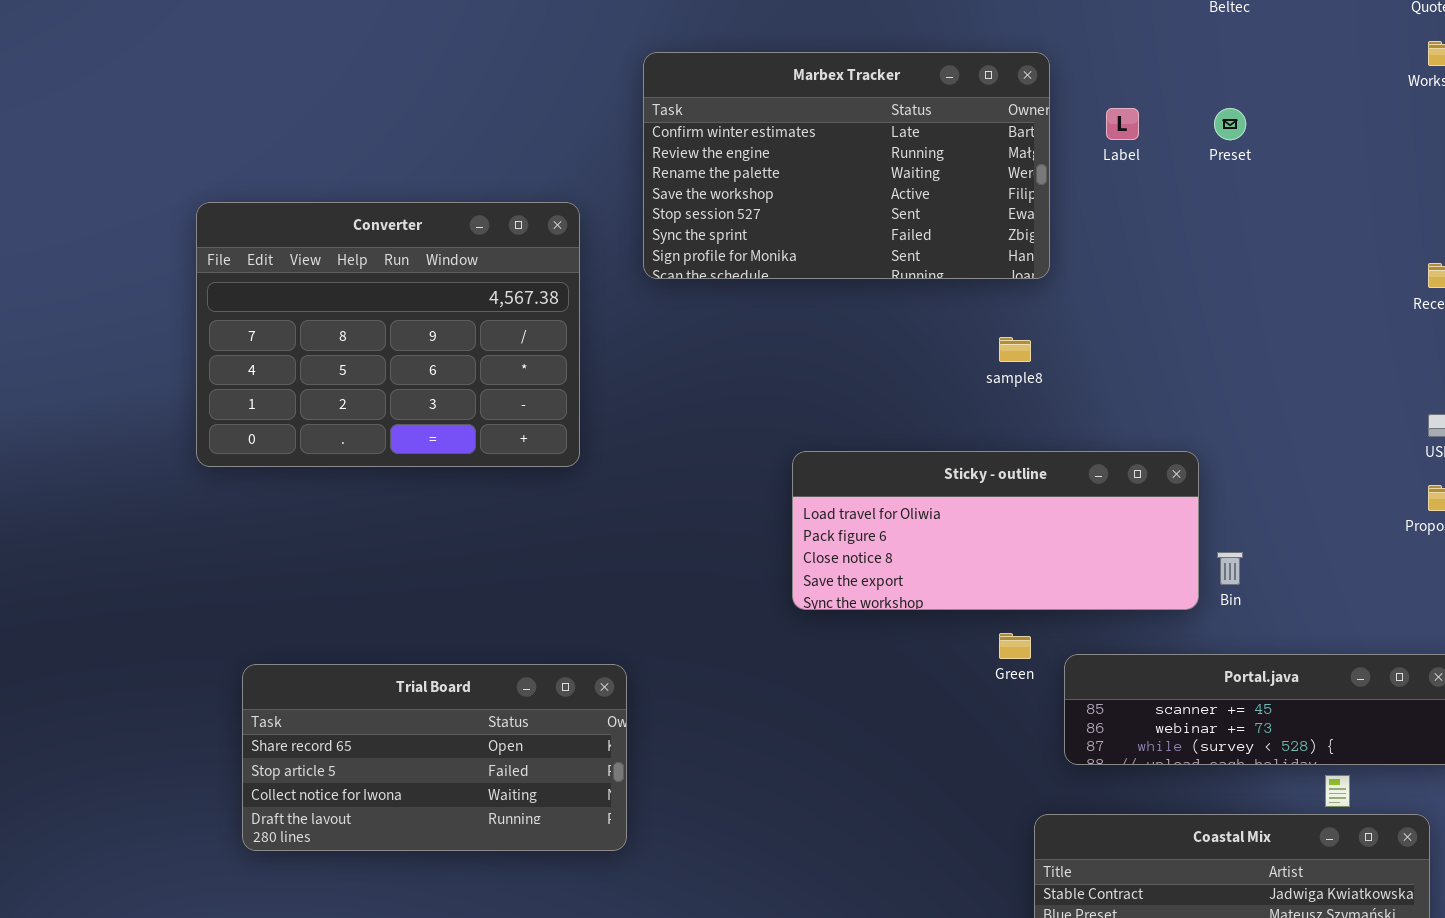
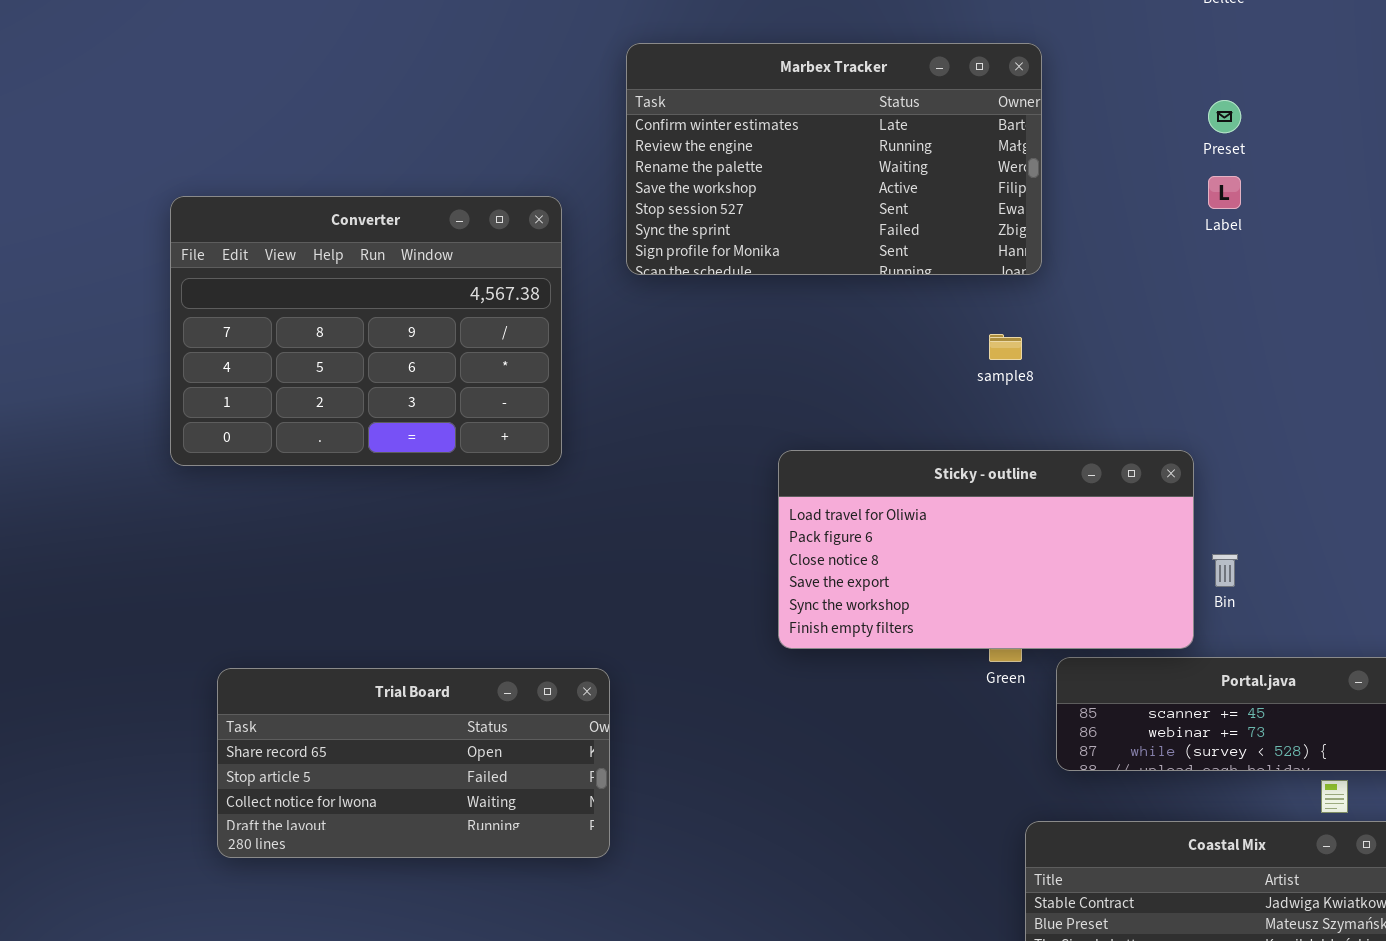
Label: [1106,108,1139,140] -> [1208,176,1241,209], moved
Sticky - outline: [792,451,1199,610] -> [778,450,1194,649], resized

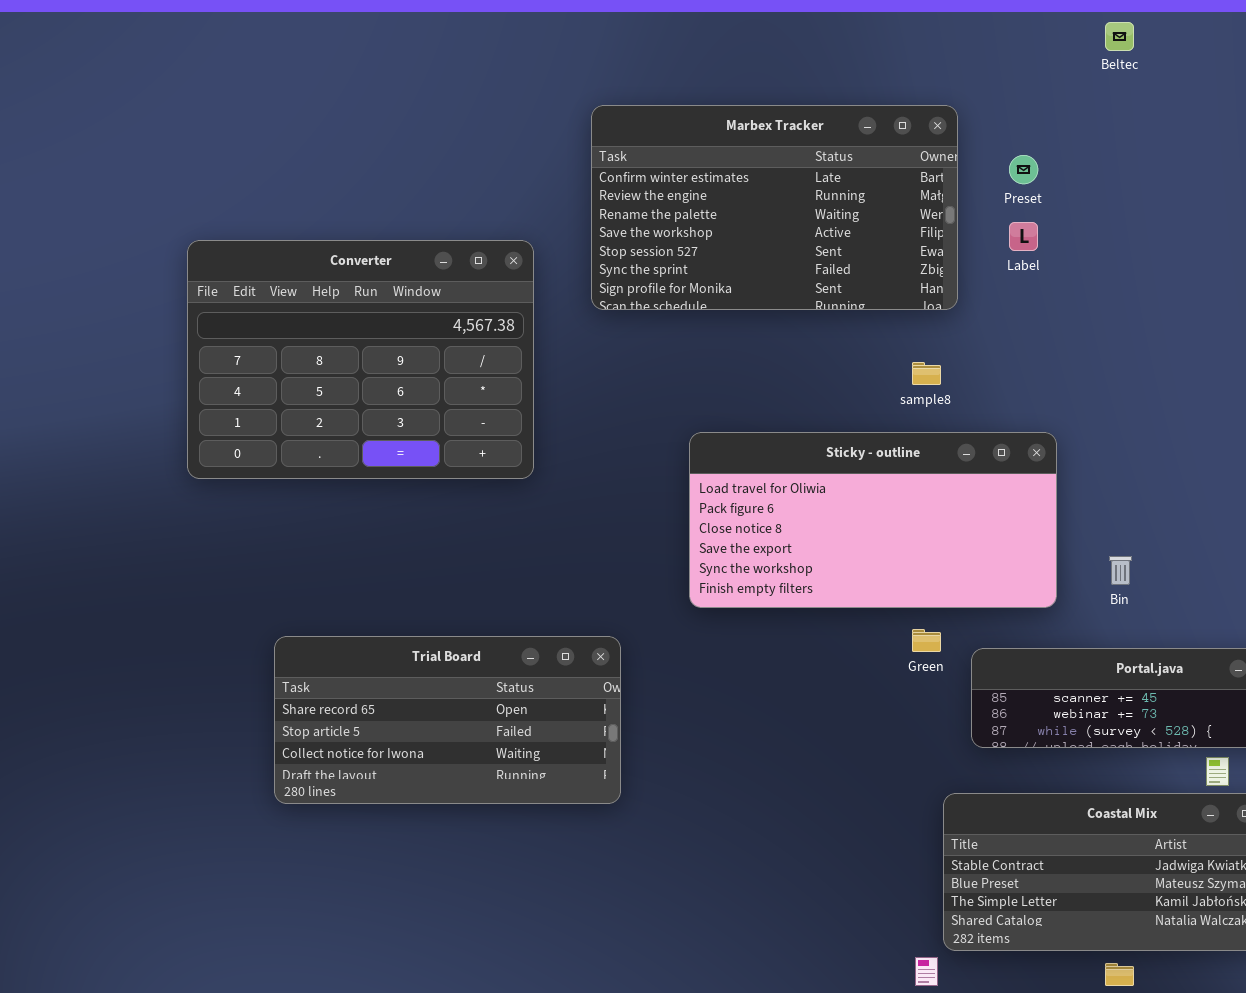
Preset: [1208,100,1241,133] -> [1009,155,1038,184], moved
Label: [1208,176,1241,209] -> [1009,222,1038,251], moved
Sticky - outline: [778,450,1194,649] -> [689,432,1057,608], moved
Trial Board: [217,668,610,858] -> [274,636,621,804], moved

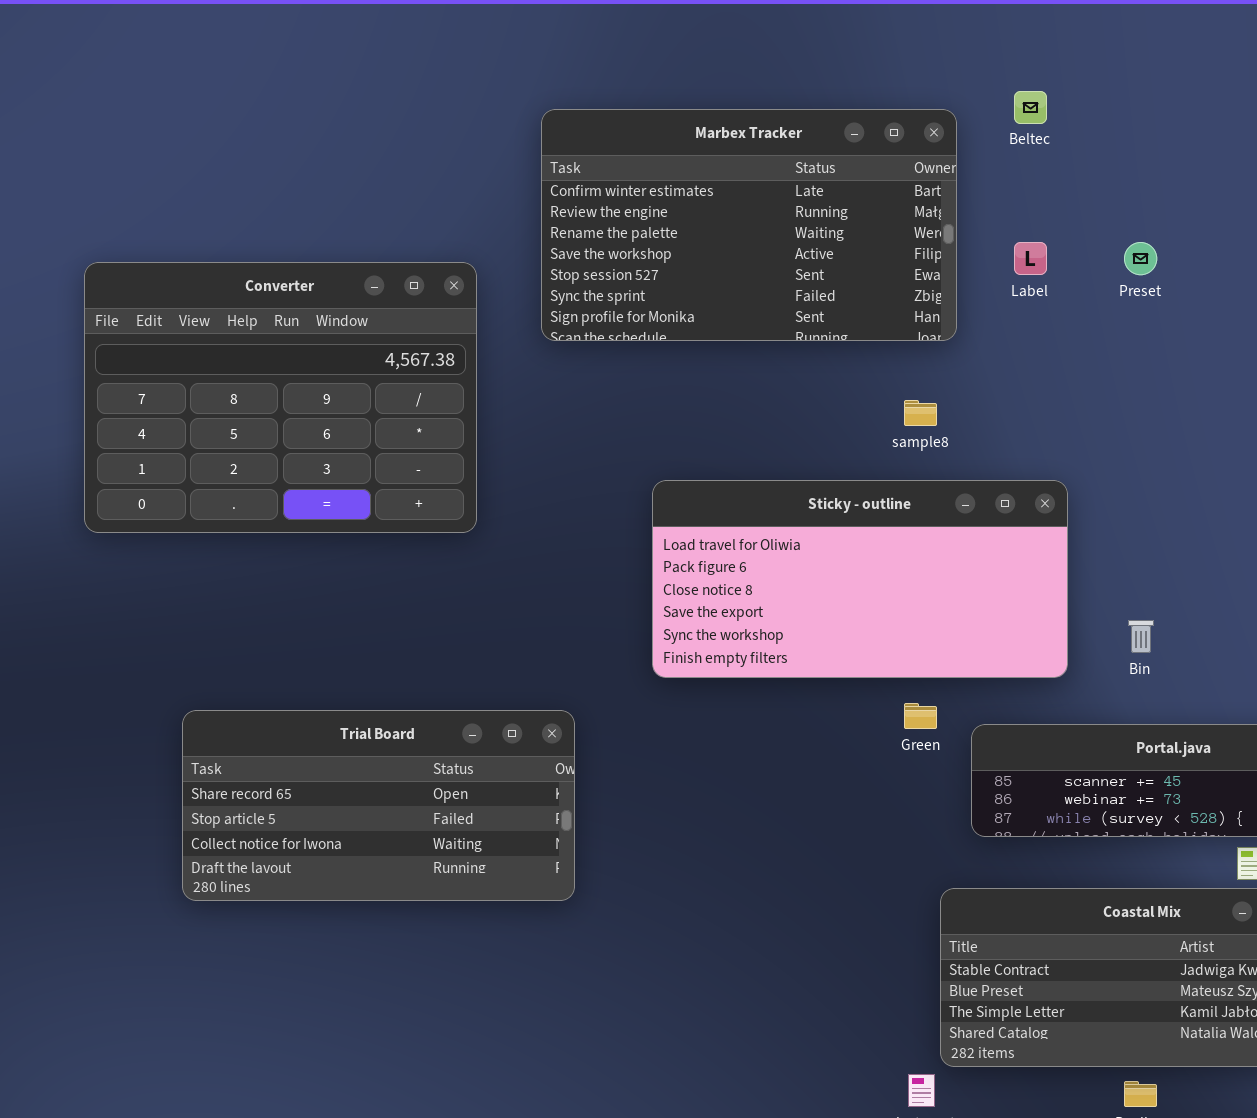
Beltec: [1105,22,1134,51] -> [1014,91,1047,124], moved
Preset: [1009,155,1038,184] -> [1124,242,1157,275], moved

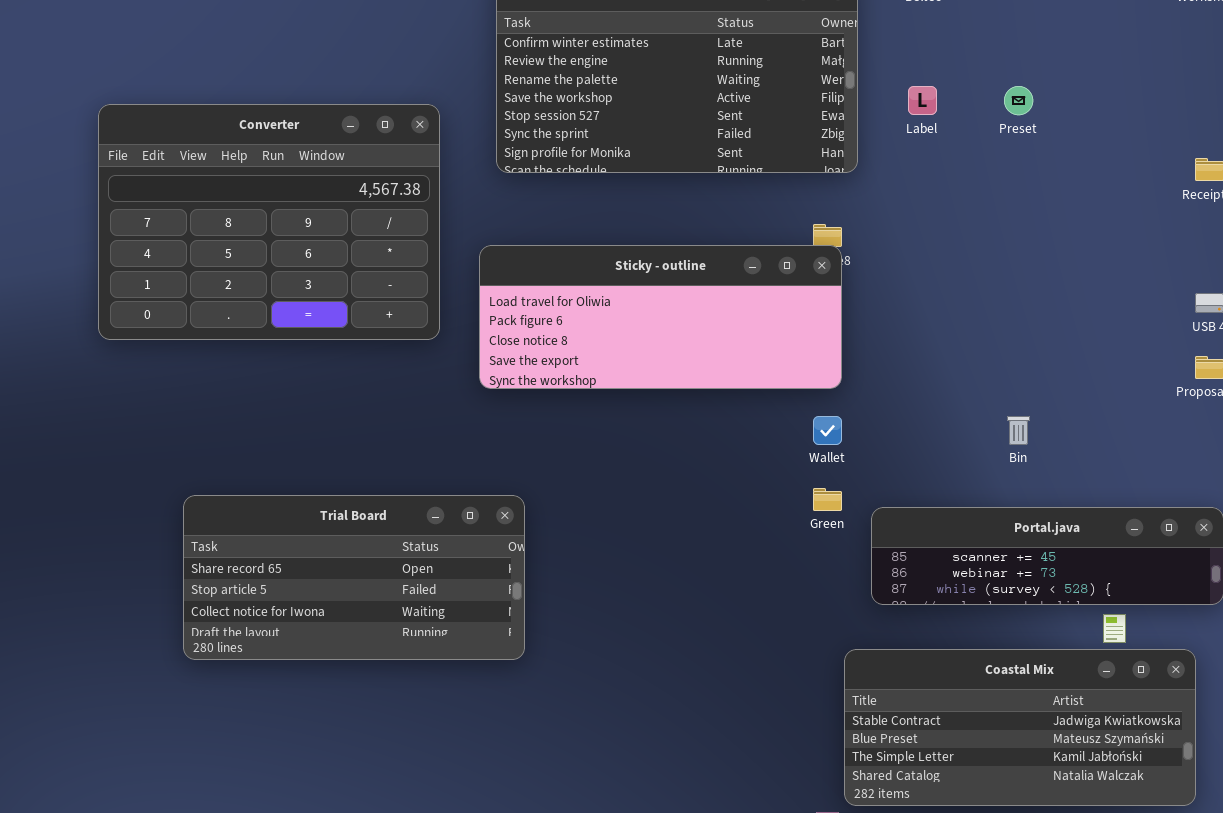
Sticky - outline: [652,480,1068,678] -> [479,245,842,389], moved, resized

